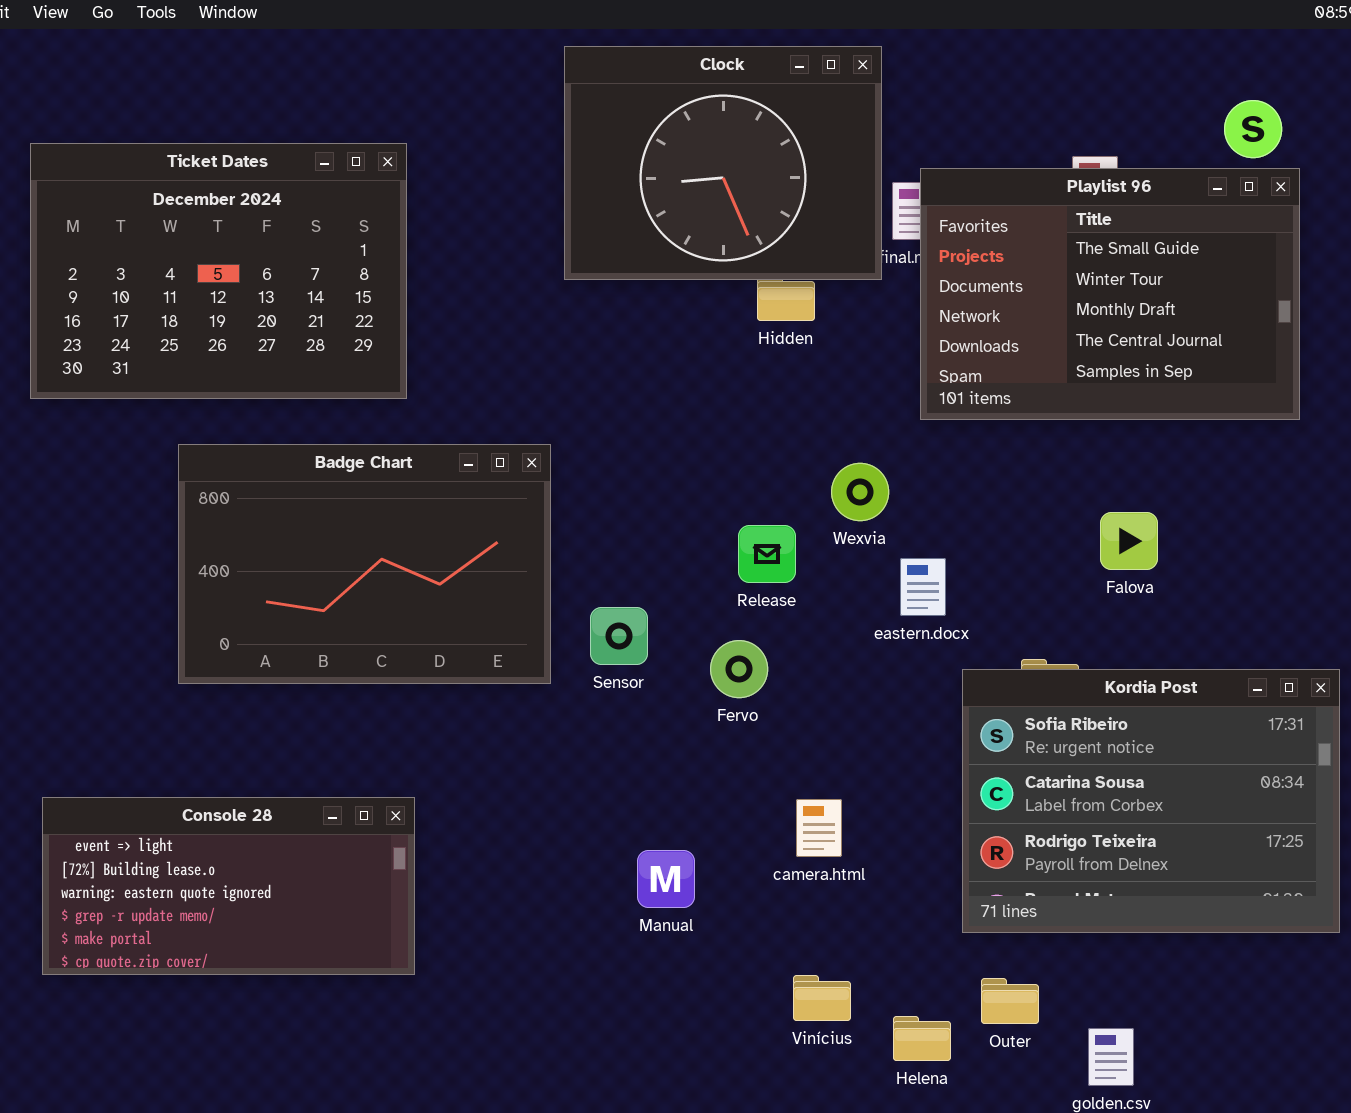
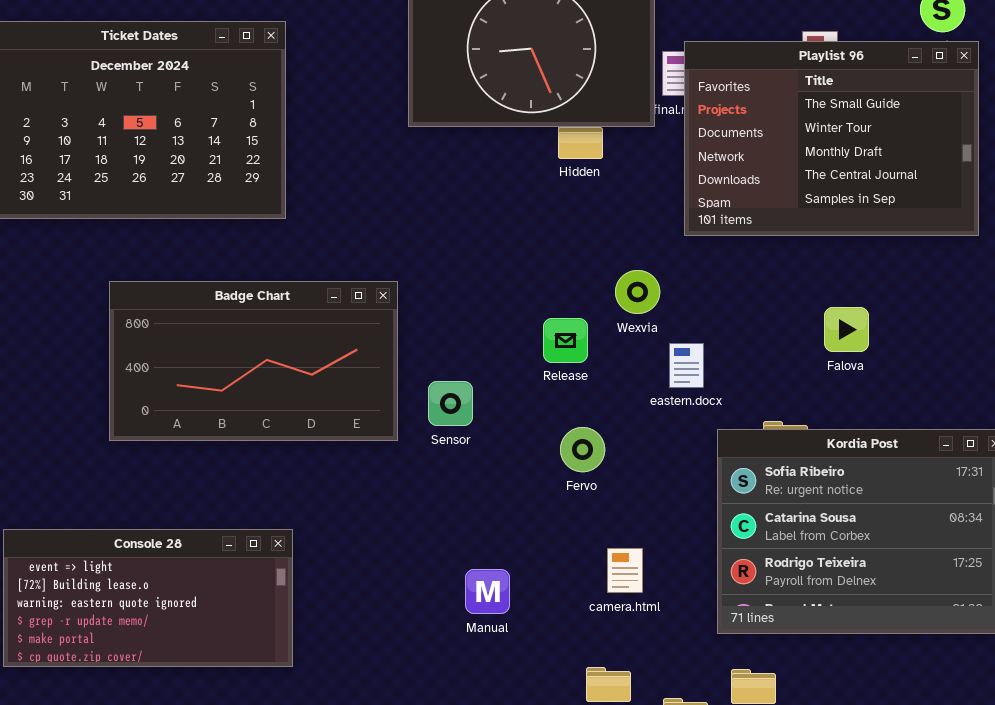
Badge Chart: [178,444,551,684] -> [109,281,398,441], resized
Fervo: [710,640,768,698] -> [560,427,605,472], moved
camera.html: [796,799,842,857] -> [607,548,643,593], moved

